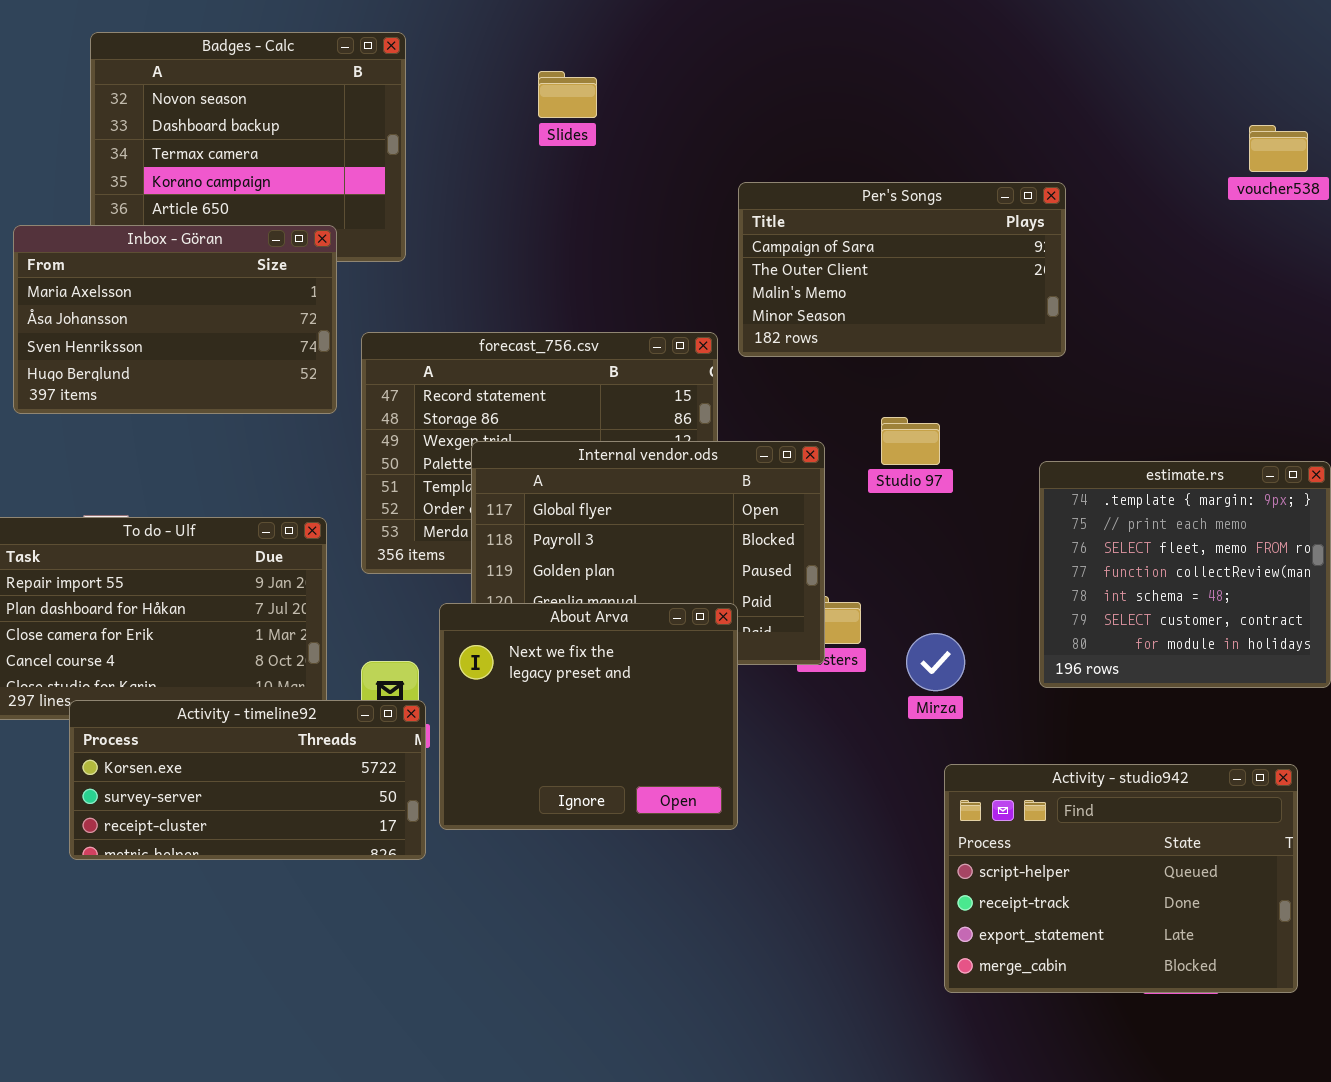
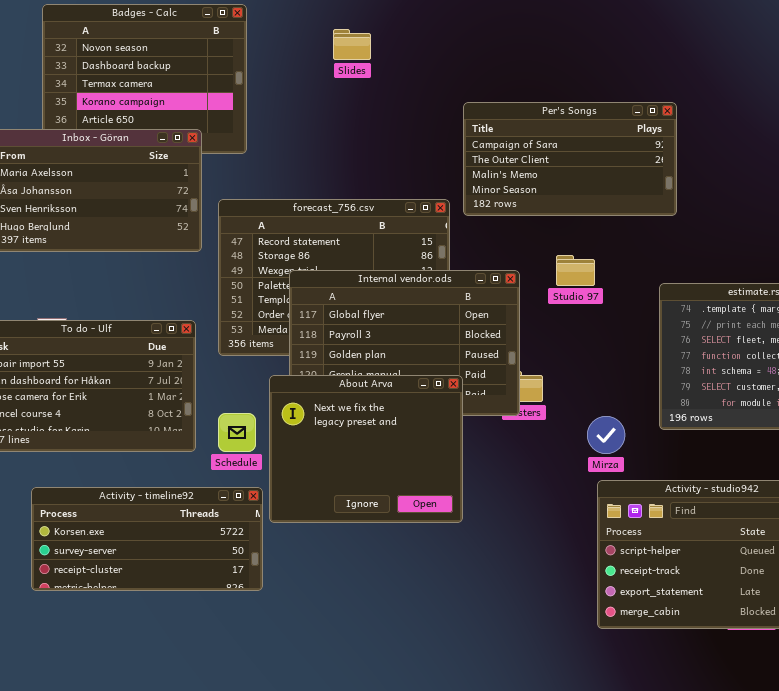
Mirza: [906,633,965,691] -> [587,416,625,454], moved
Activity - timeline92: [69,700,426,860] -> [31,487,263,591], moved

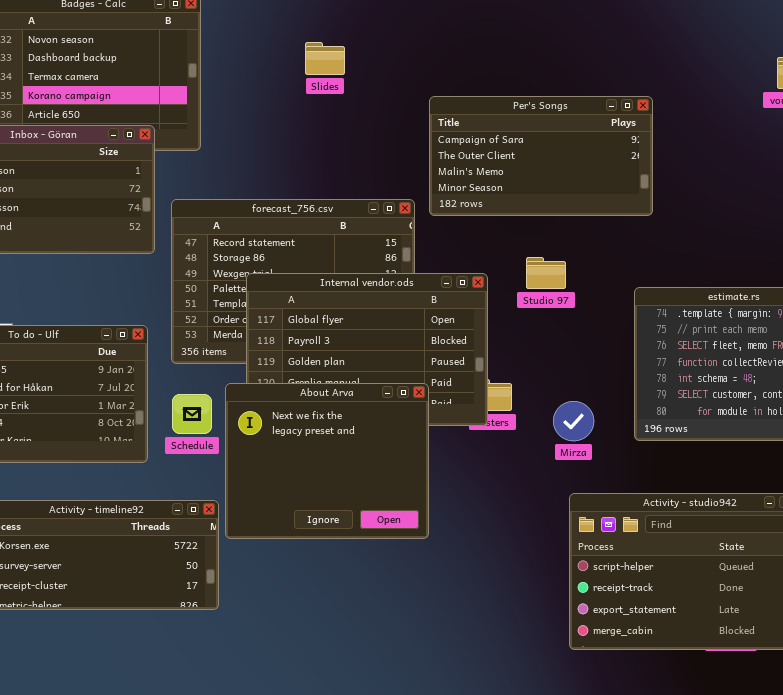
Slides: [333,29,371,60] -> [305,42,345,75], moved
Schedule: [218,413,256,452] -> [172,394,212,434], moved
Mirza: [587,416,625,454] -> [553,401,594,441], moved

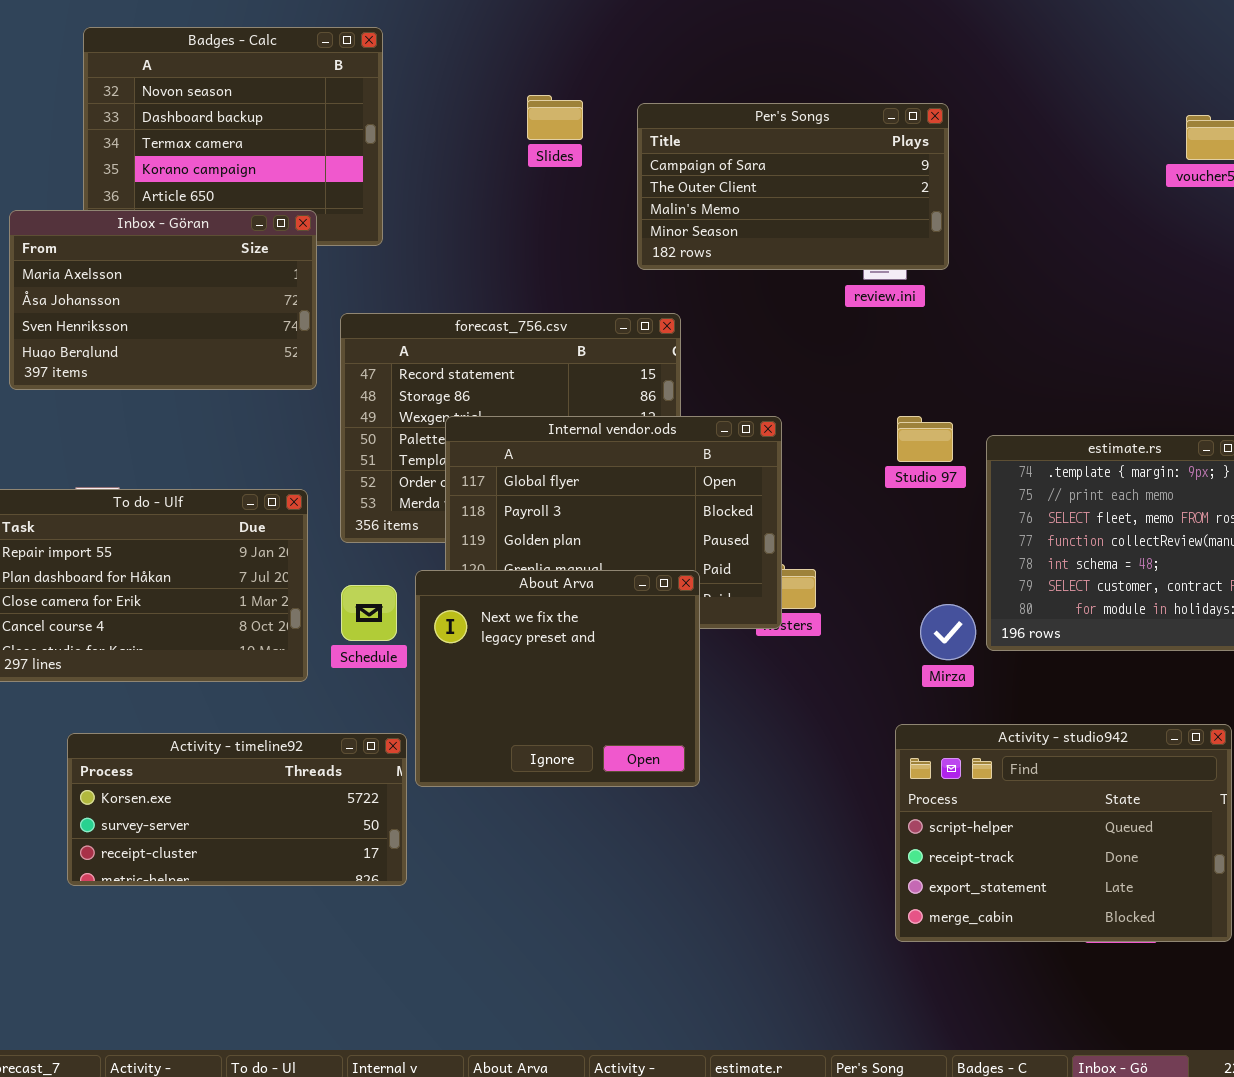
Per's Songs: [429,96,653,216] -> [637,103,949,270], moved
Studio 97: [526,257,566,289] -> [897,416,953,462], moved
Mirza: [553,401,594,441] -> [920,604,976,660], moved

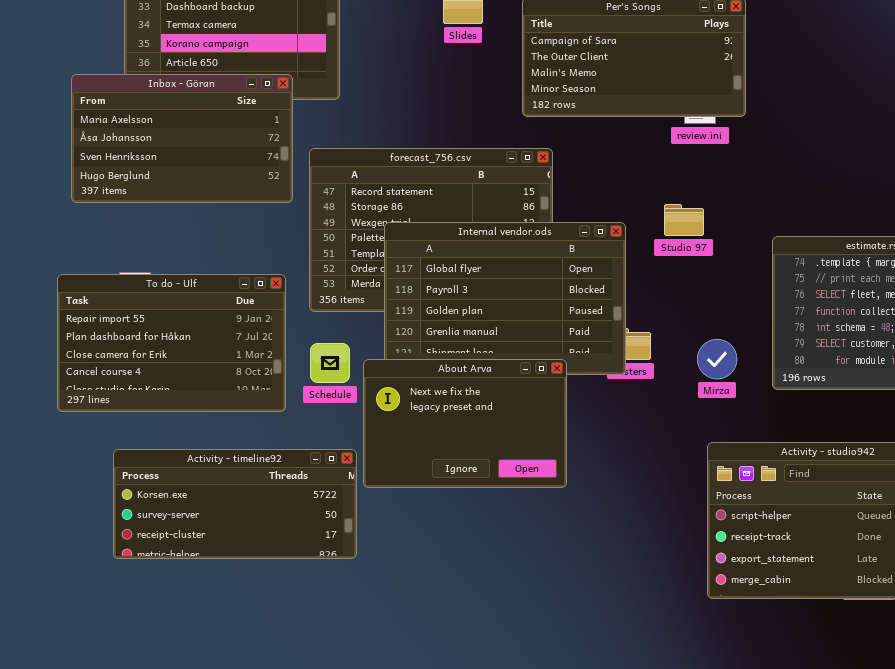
Studio 97: [897,416,953,462] -> [664,204,704,236], moved
About Arva: [415,570,700,787] -> [363,359,567,488], resized
Mirza: [920,604,976,660] -> [697,339,737,379], moved

